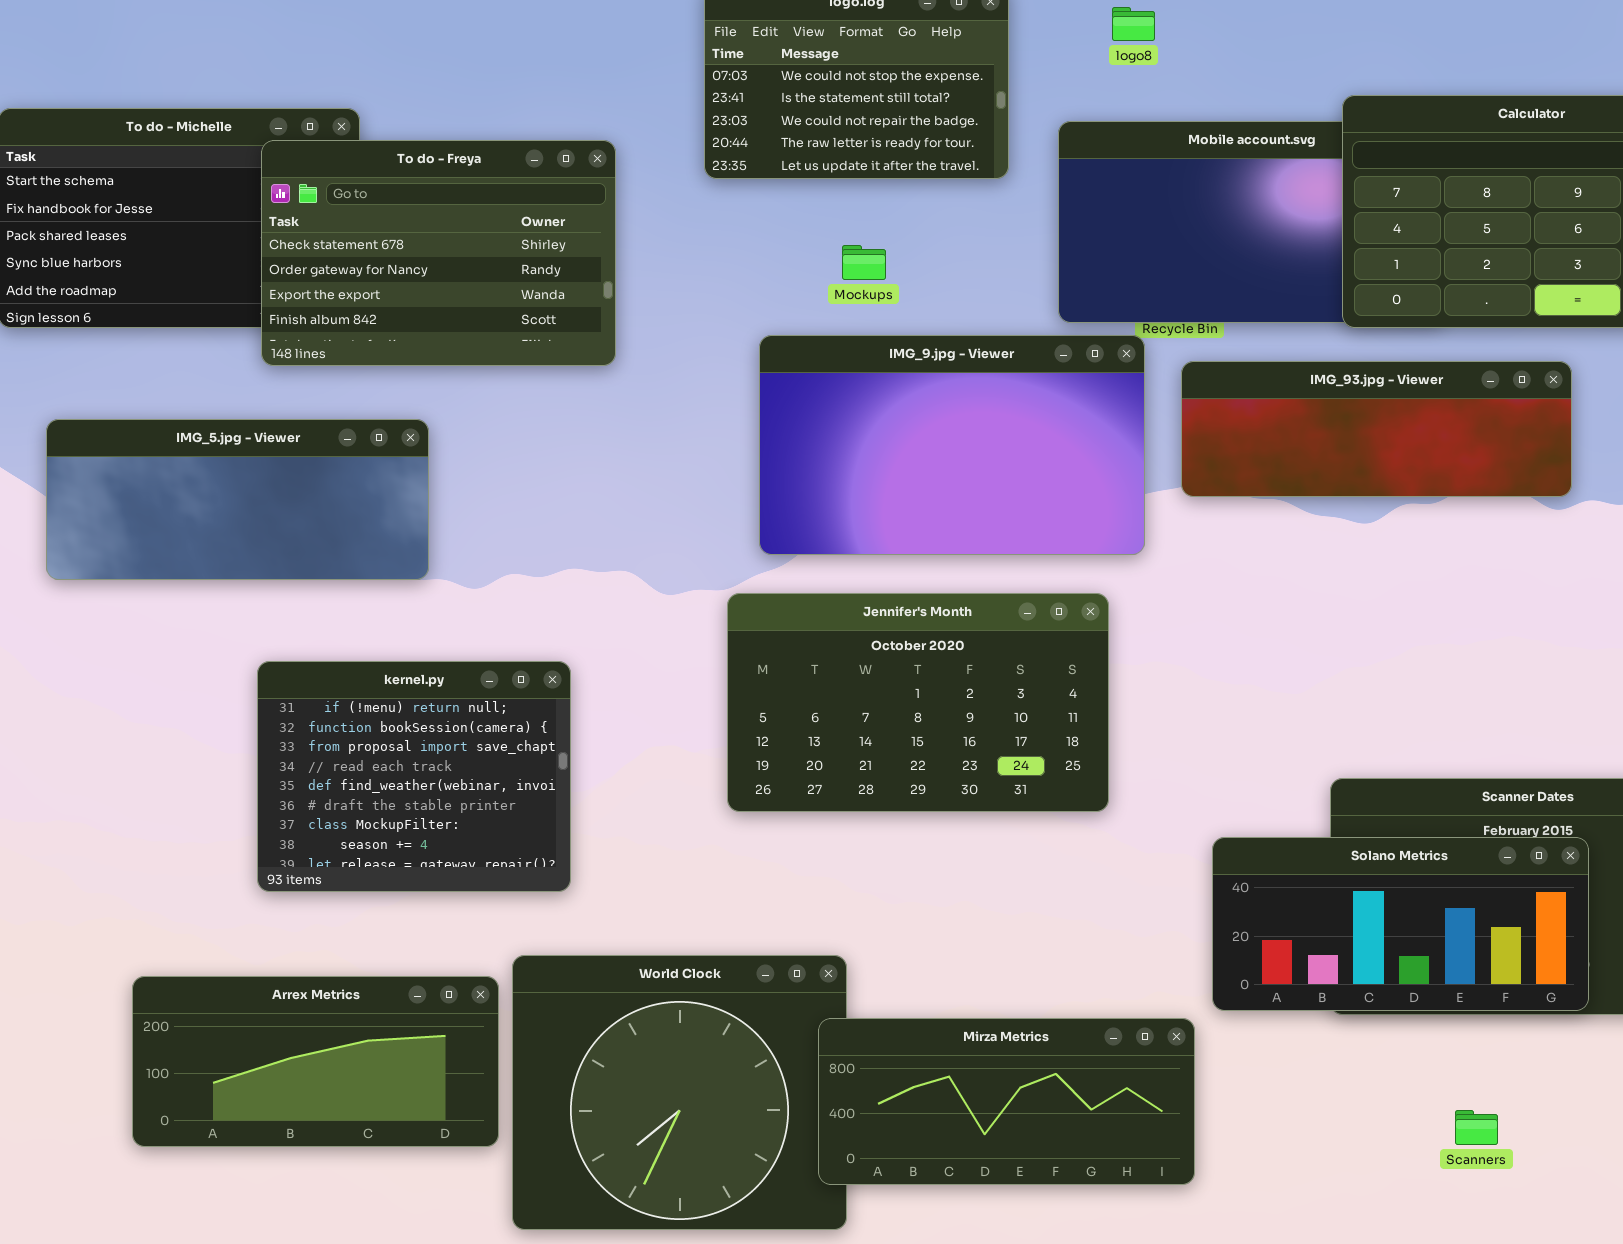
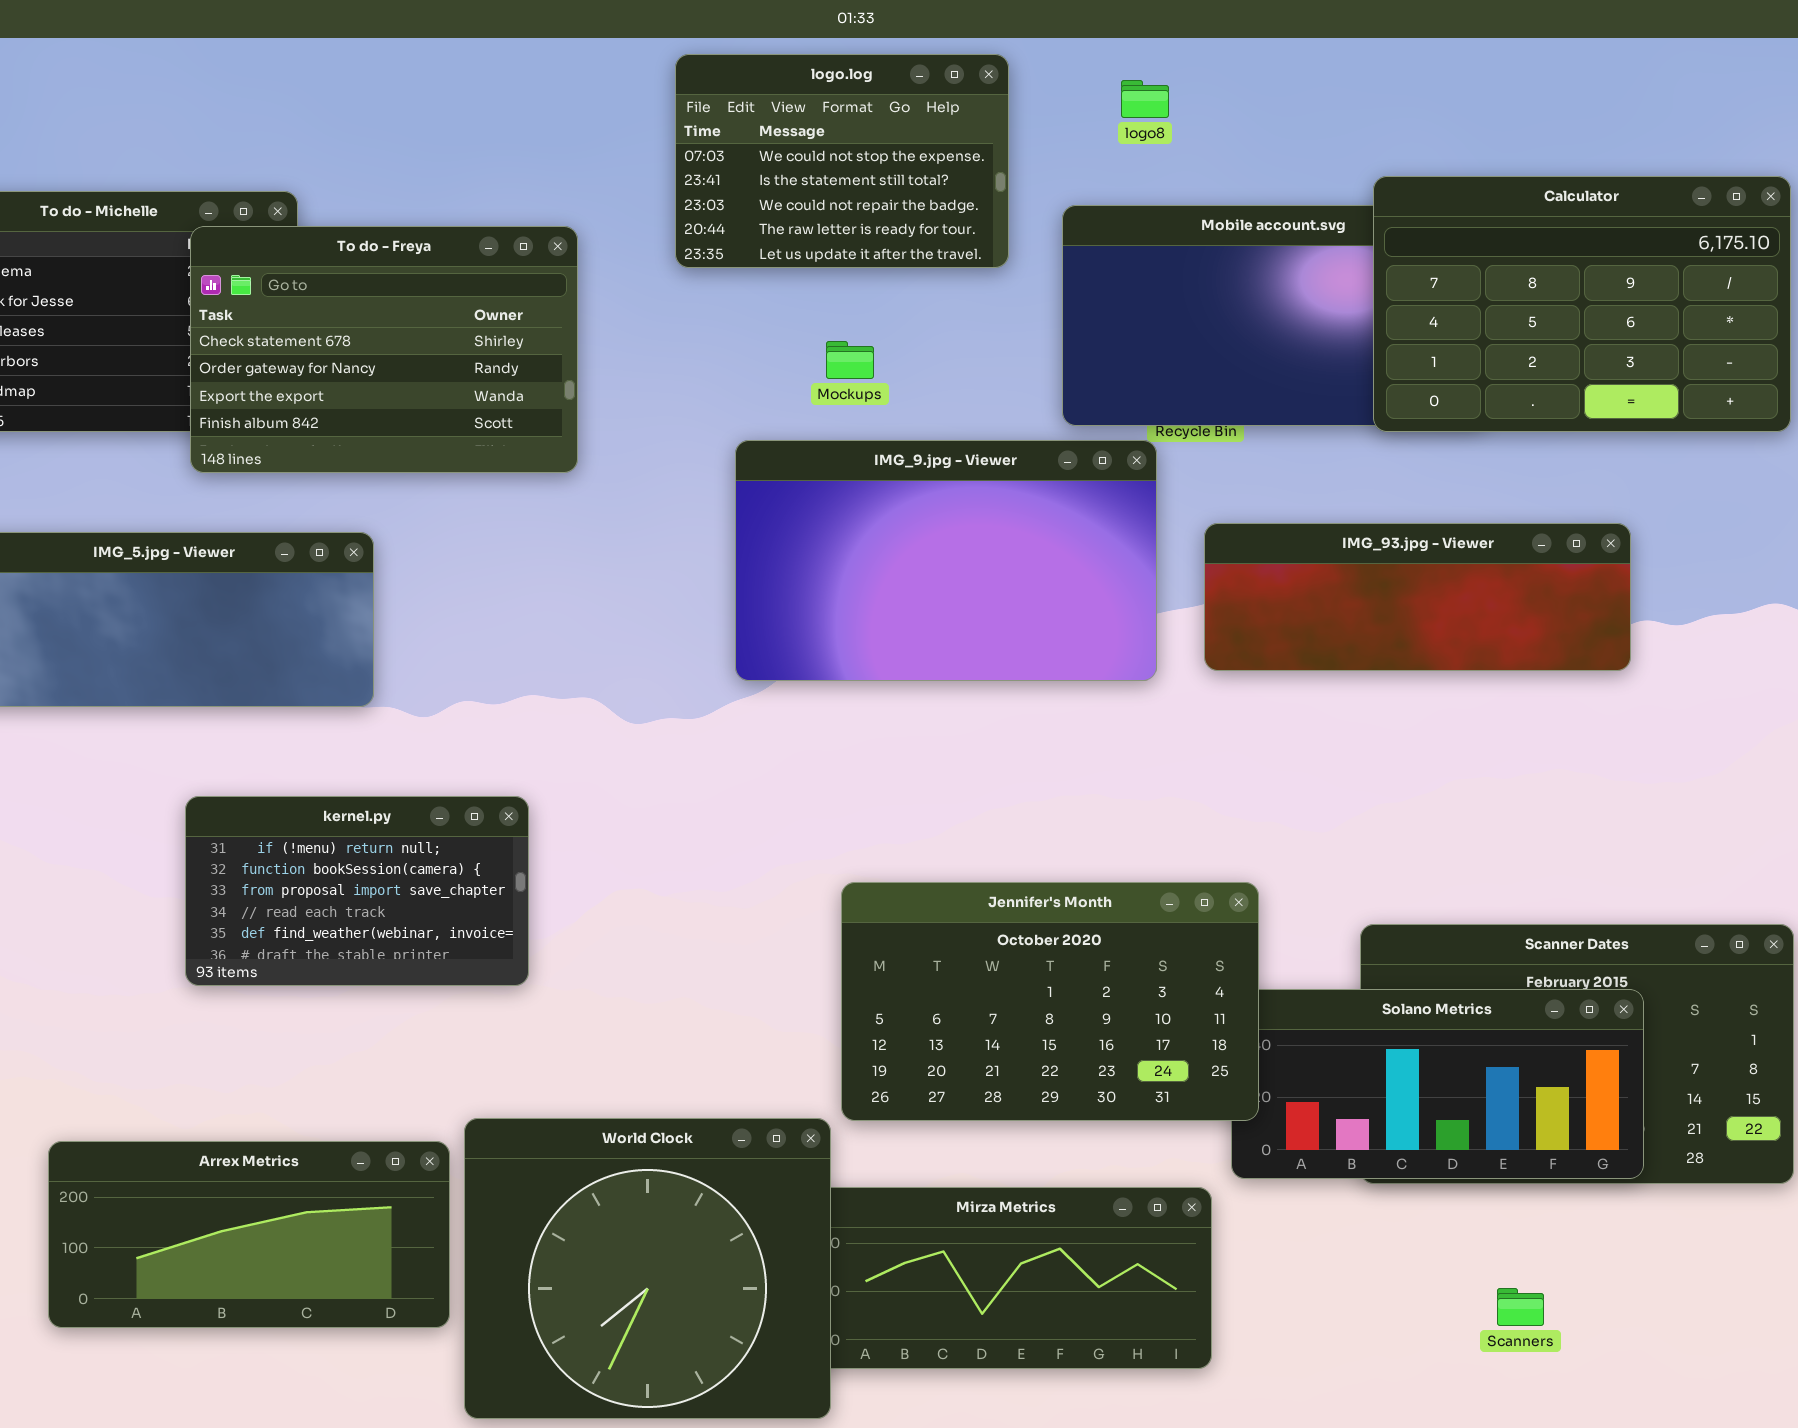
IMG_93.jpg - Viewer: [1181,361,1572,497] -> [1204,523,1631,671], moved
Jennifer's Month: [727,593,1109,812] -> [841,882,1259,1121], moved
kernel.py: [257,661,571,892] -> [185,796,529,986], resized
World Clock: [512,955,847,1230] -> [464,1118,831,1419], raised

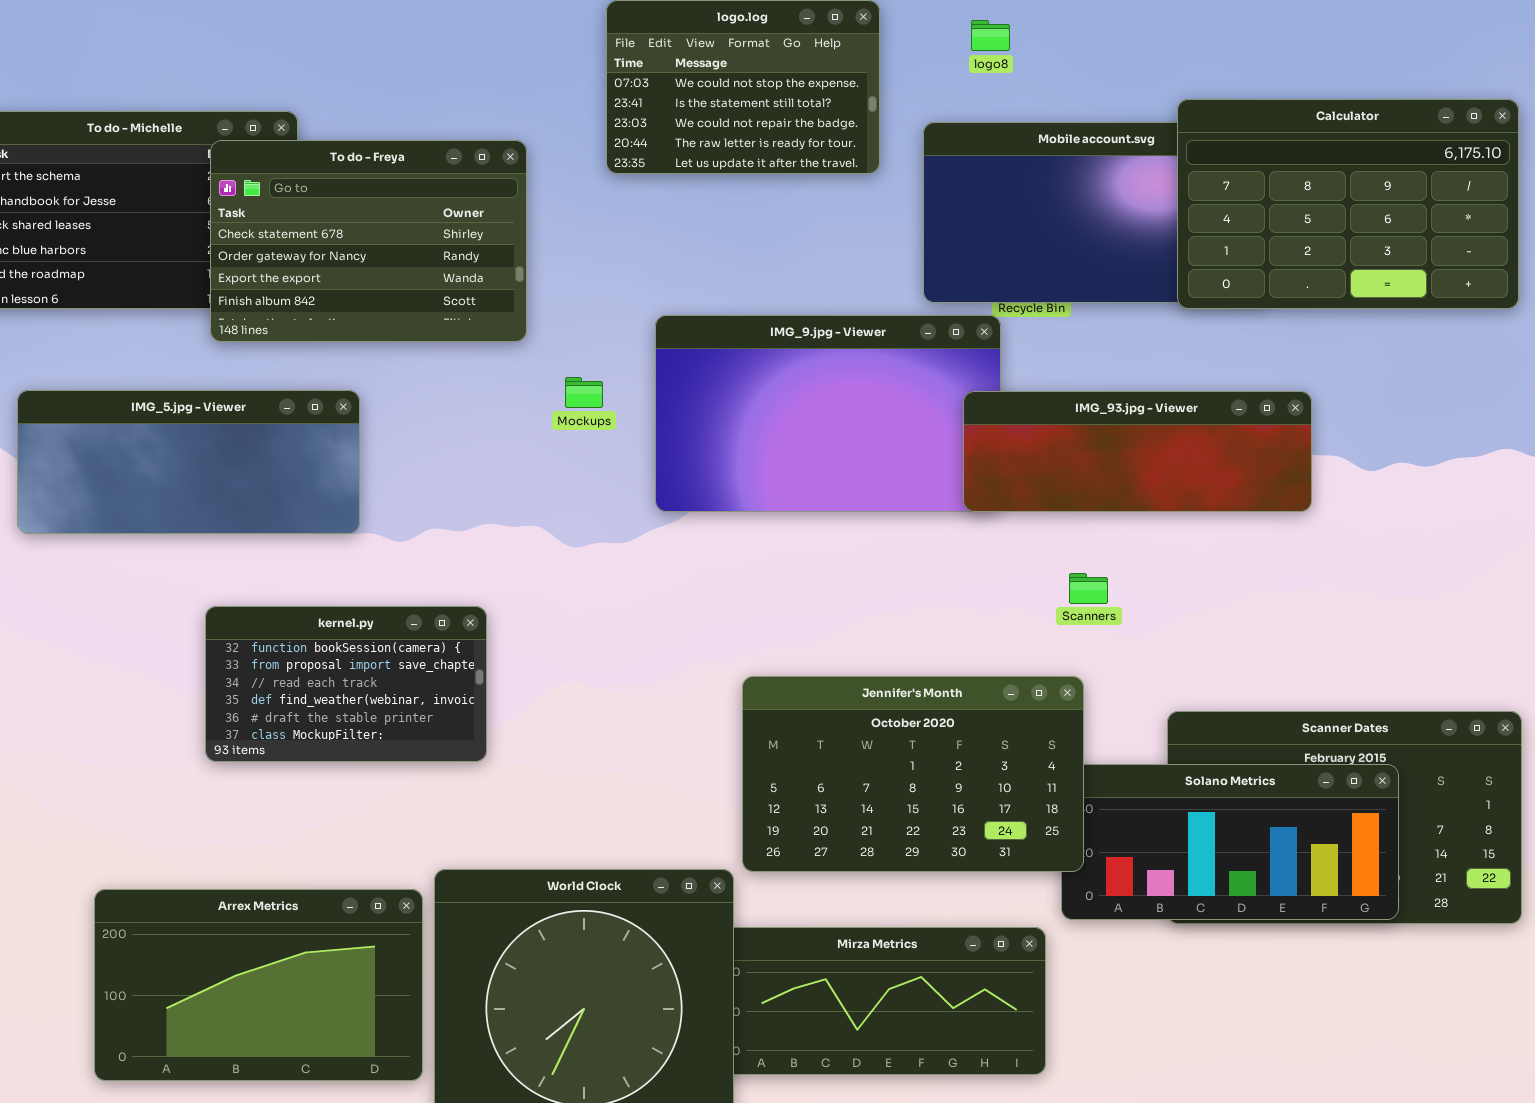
Mockups: [826,341,874,379] -> [565,377,603,408], moved
IMG_93.jpg - Viewer: [1204,523,1631,671] -> [963,391,1312,512], moved
kernel.py: [185,796,529,986] -> [205,606,487,762], scrolled down 1 row
Arrex Metrics: [48,1141,450,1328] -> [94,889,423,1081], resized
Scanners: [1497,1288,1544,1326] -> [1069,573,1108,604], moved

